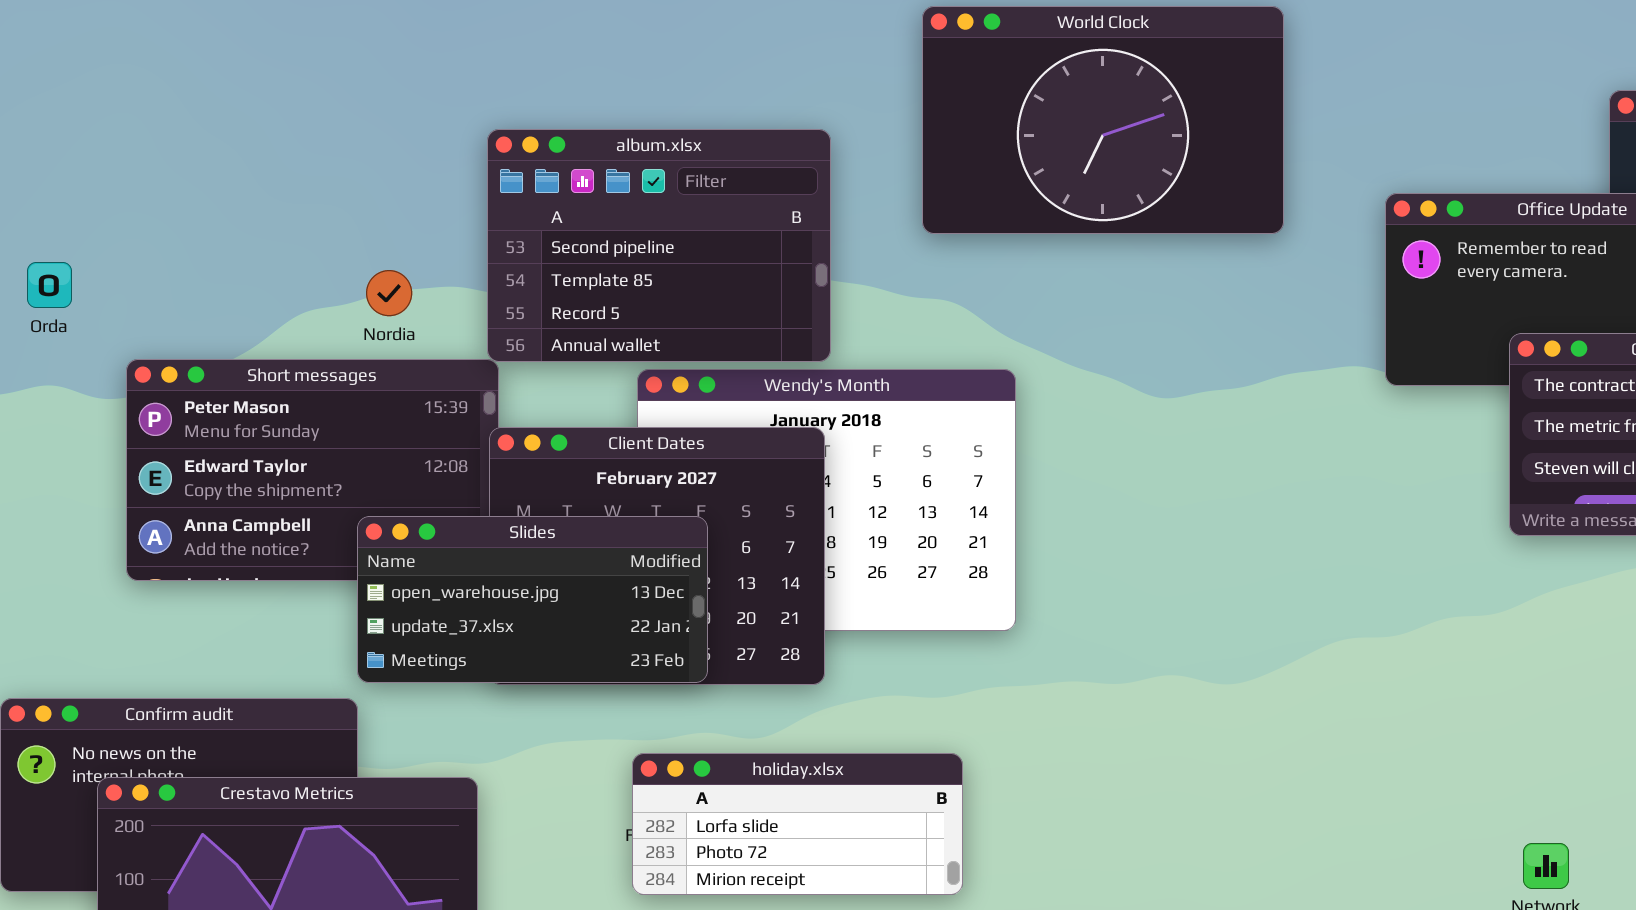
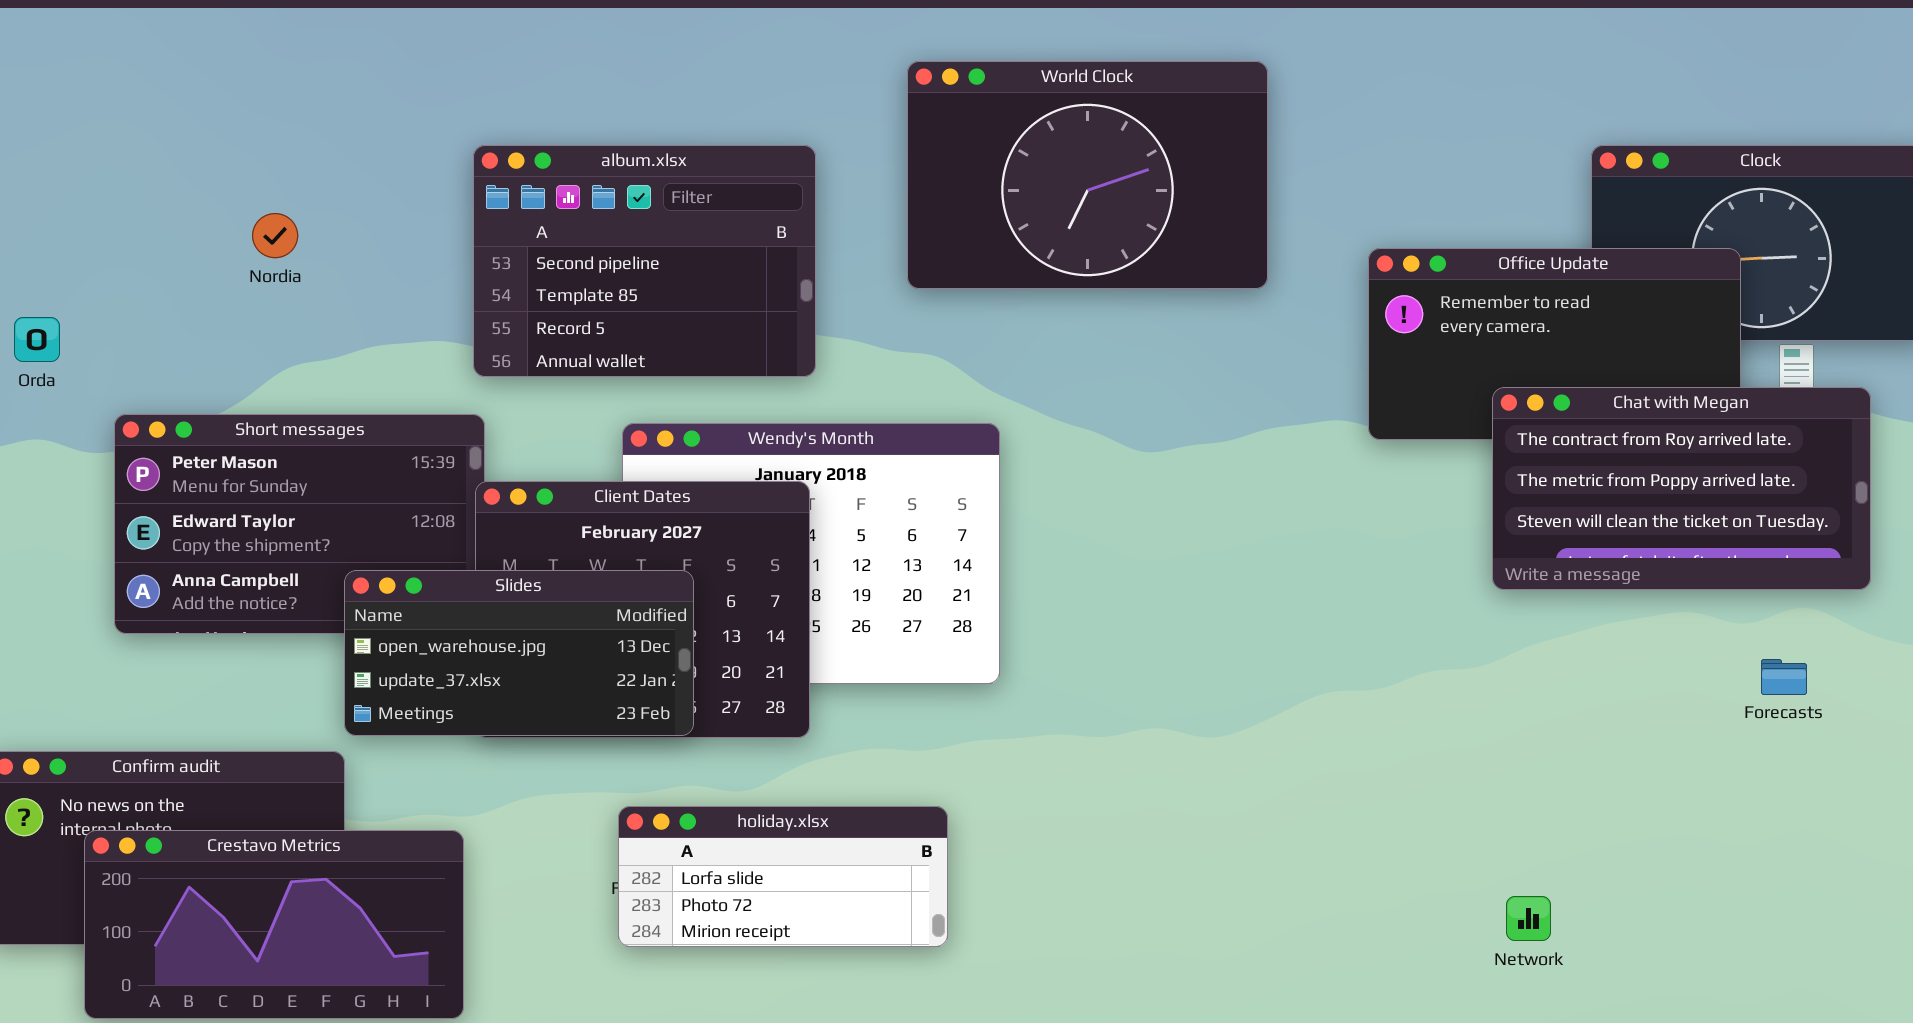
album.xlsx: [487,129,831,362] -> [473,145,816,377], moved
Nordia: [366,270,412,316] -> [252,213,298,258], moved

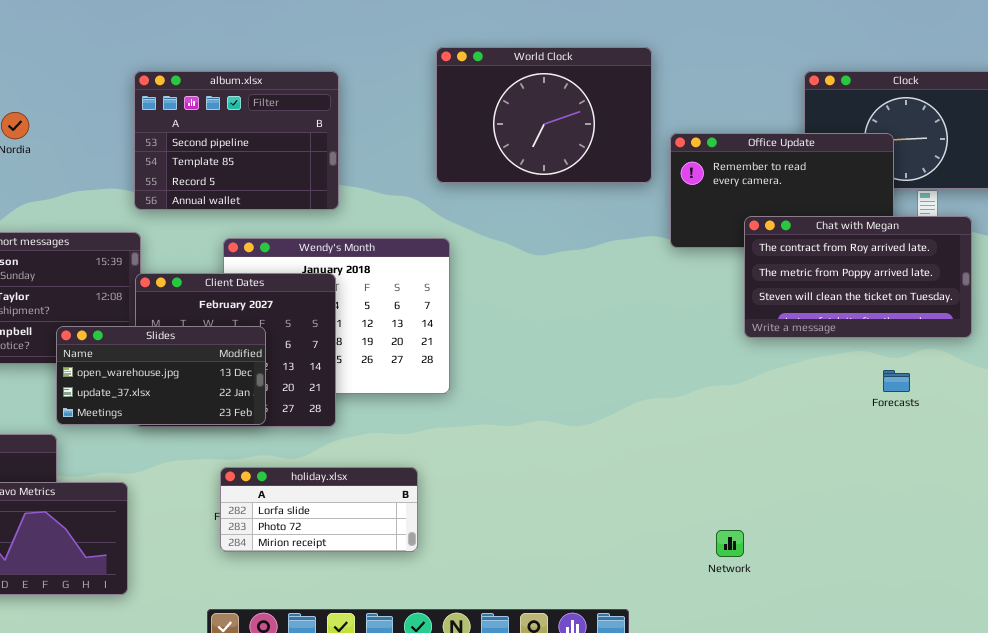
World Clock: [907,61,1268,289] -> [436,47,652,183], moved
Forecasts: [1761,659,1807,695] -> [883,370,910,392], moved
Network: [1506,896,1551,941] -> [716,530,744,557], moved

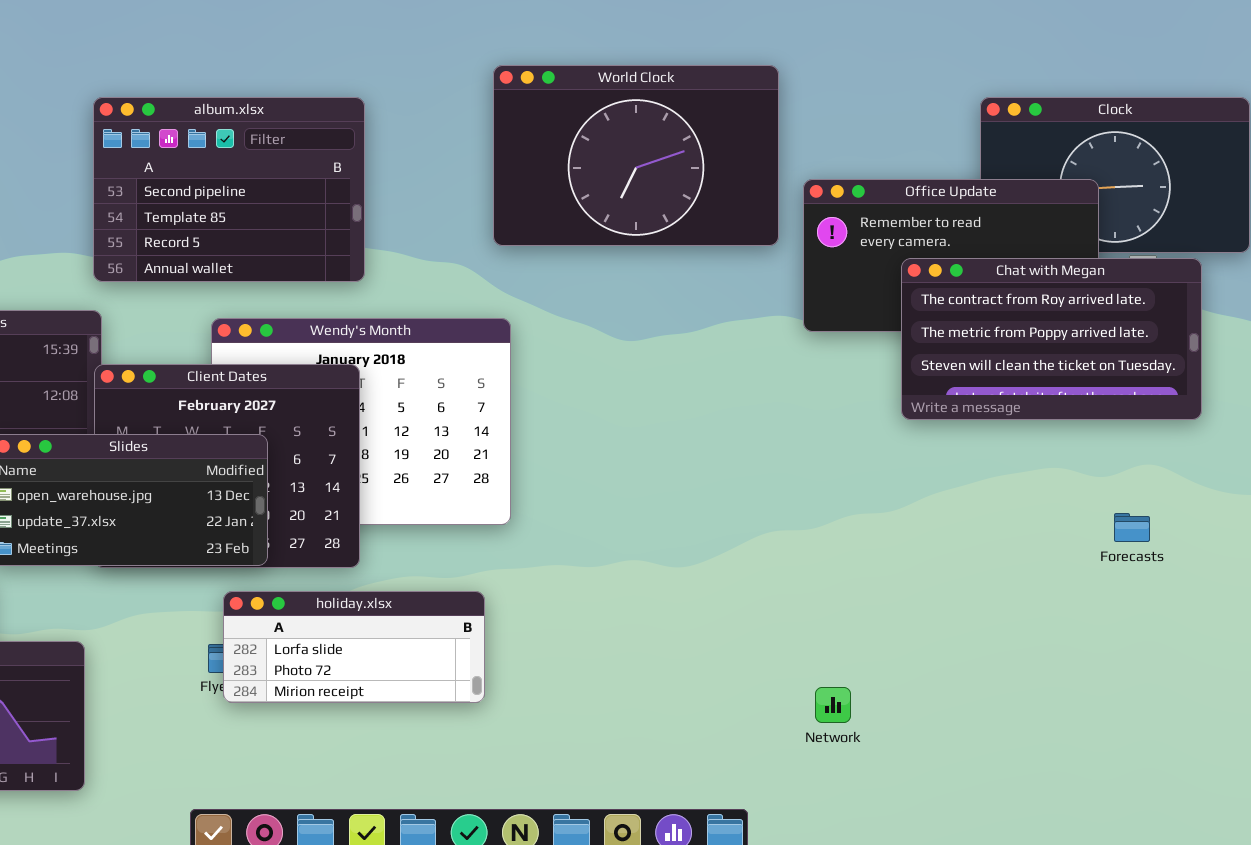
Chat with Megan: [744,216,972,338] -> [901,258,1202,420], moved
Forecasts: [883,370,910,392] -> [1114,513,1150,542], moved
holiday.xlsx: [220,467,418,552] -> [223,591,485,703], moved
Network: [716,530,744,557] -> [815,687,851,723], moved

